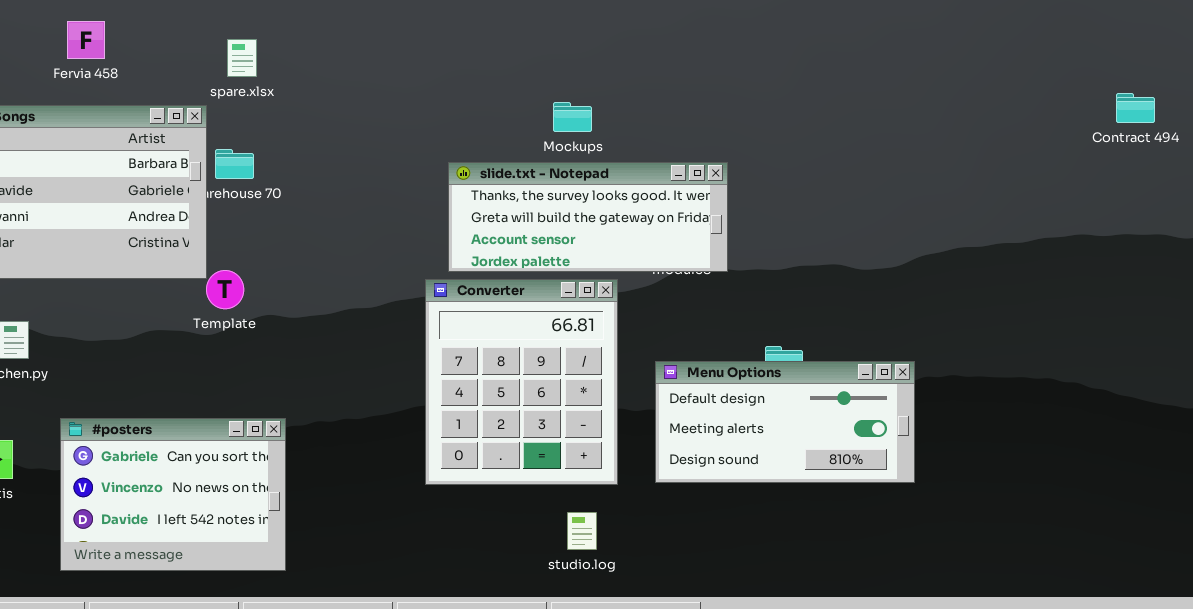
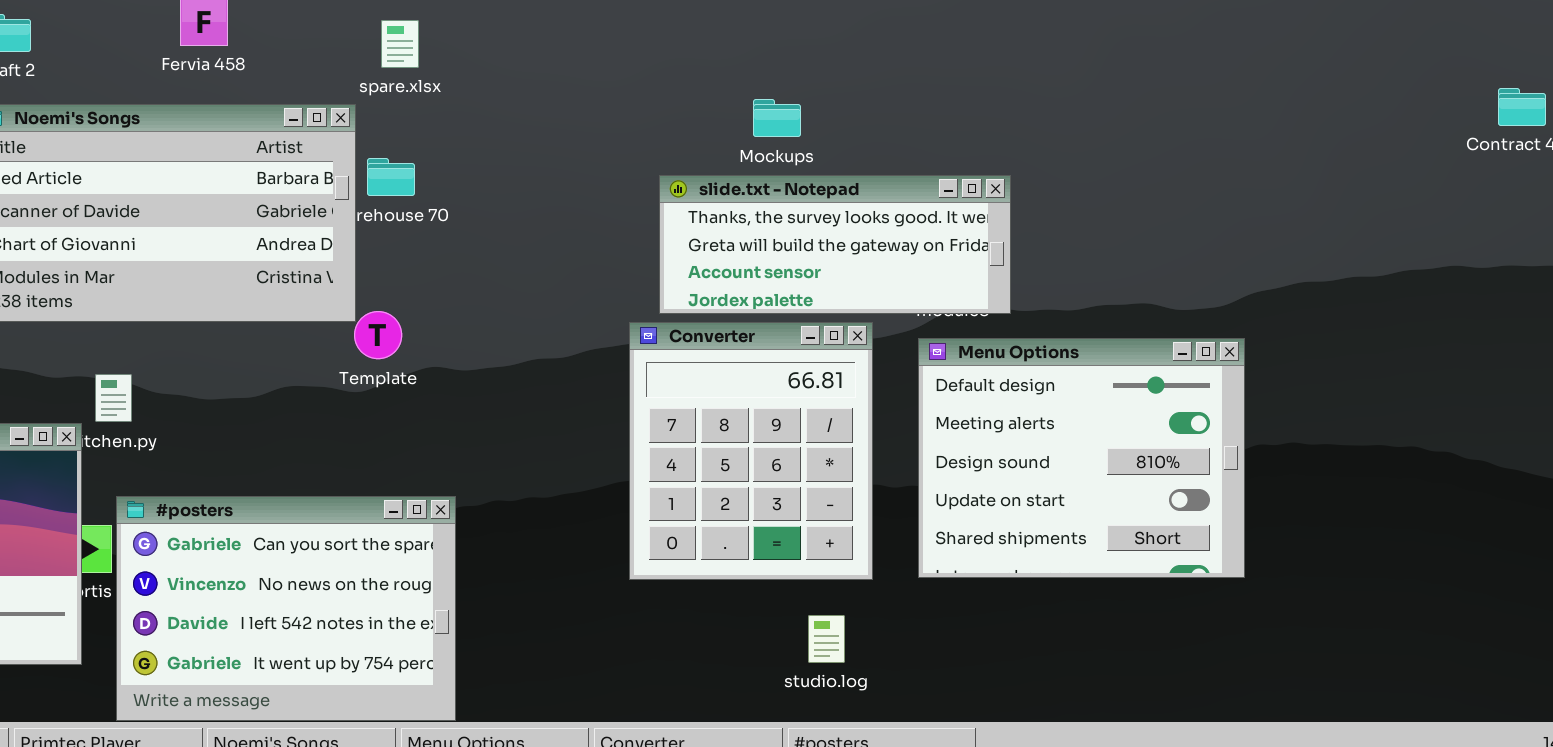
Mockups: [553,102,592,132] -> [753,99,801,137], moved
Menu Options: [655,361,915,483] -> [918,338,1245,578], resized
#posters: [60,418,286,571] -> [116,496,456,721], resized

